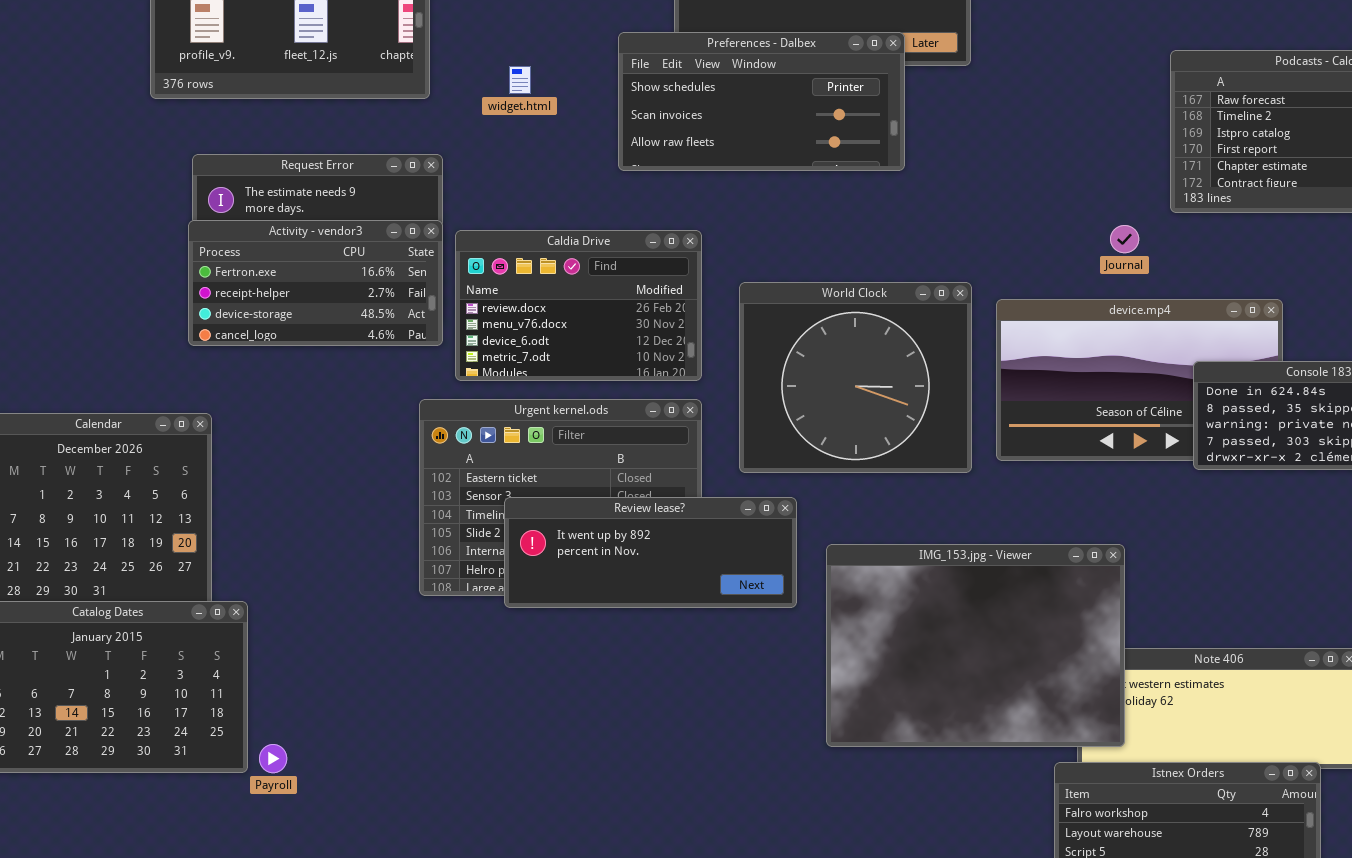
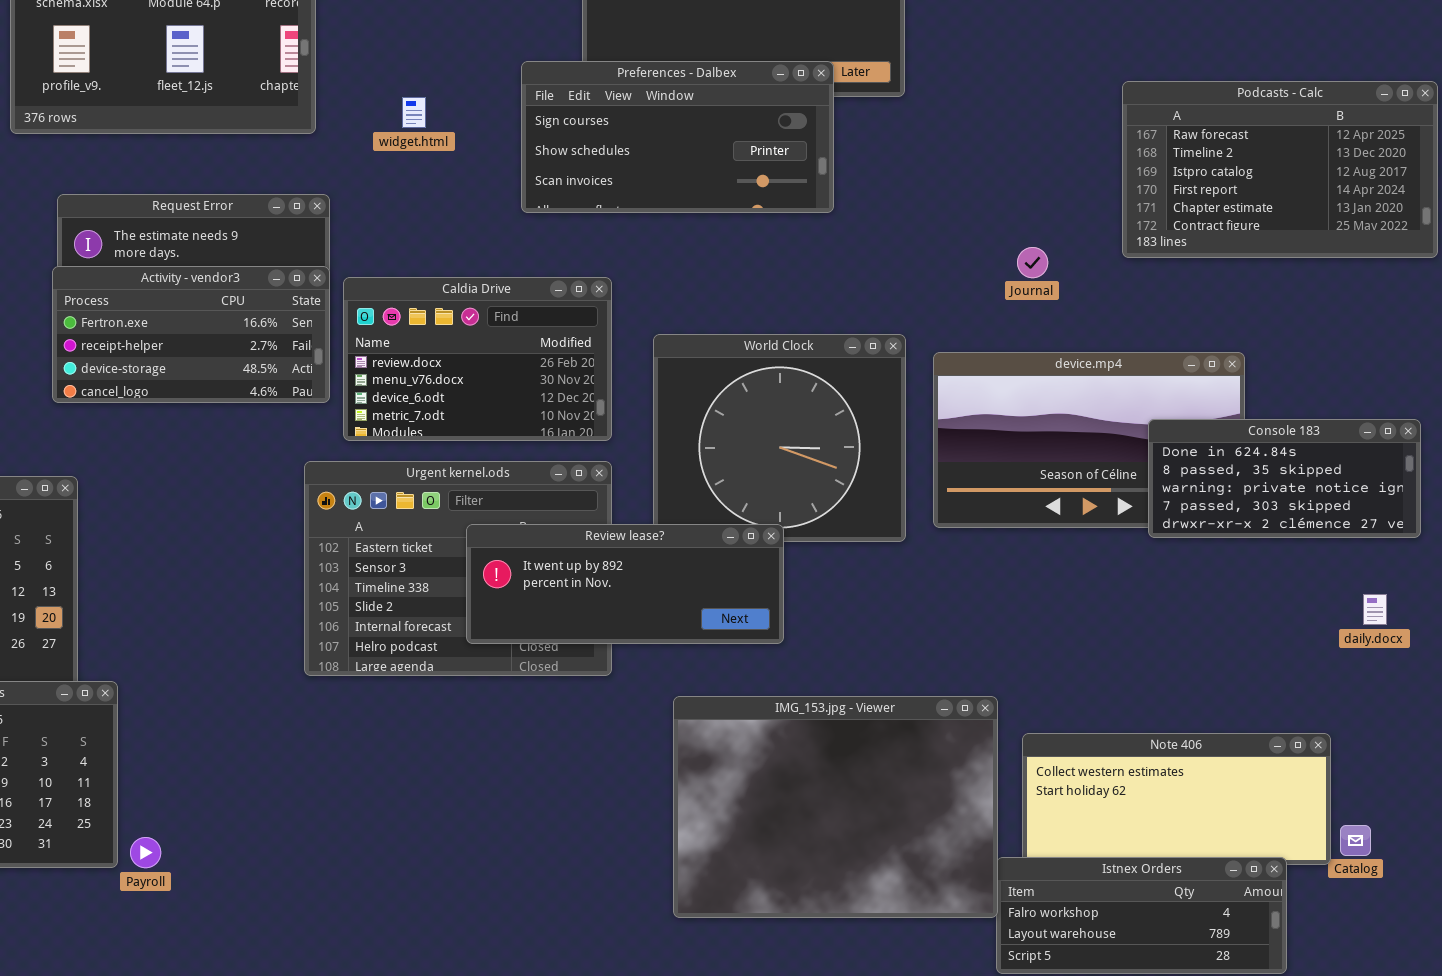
Preferences - Dalbex: [618,32,905,171] -> [521,61,834,213], scrolled up 1 row
Journal: [1110,225,1139,253] -> [1017,247,1048,278], moved
Review lease?: [504,497,797,608] -> [466,524,784,644], moved
IMG_153.jpg - Viewer: [826,544,1125,747] -> [673,696,998,918], moved

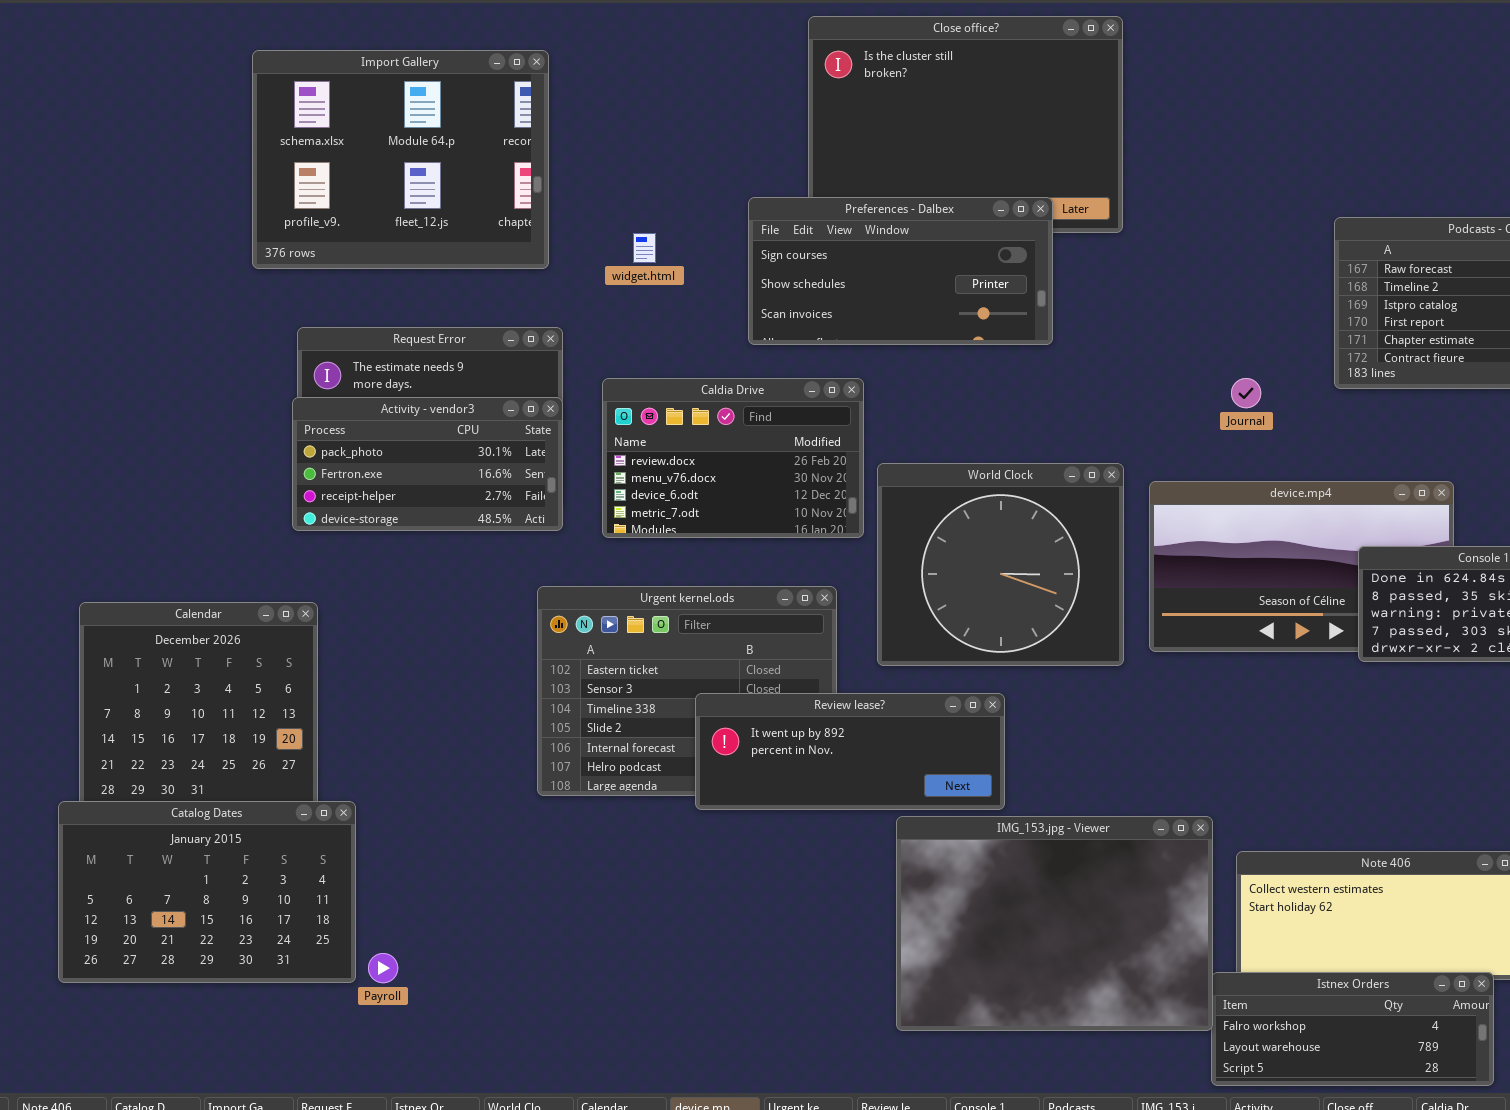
Activity - vendor3: [52,266,330,403] -> [292,397,563,531], scrolled up 1 row
Caldia Drive: [343,277,612,441] -> [602,378,864,538], moved
Review lease?: [466,524,784,644] -> [695,693,1005,810], moved

